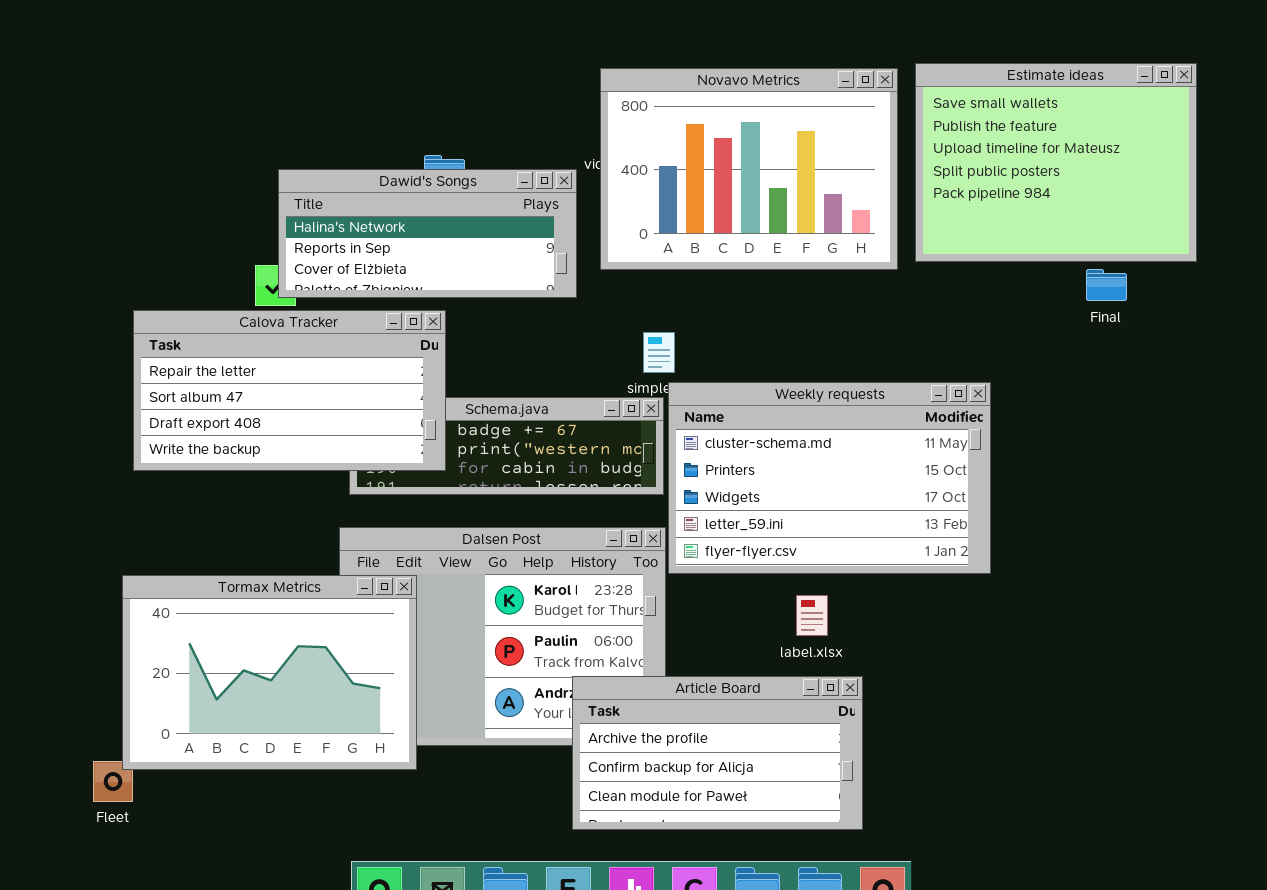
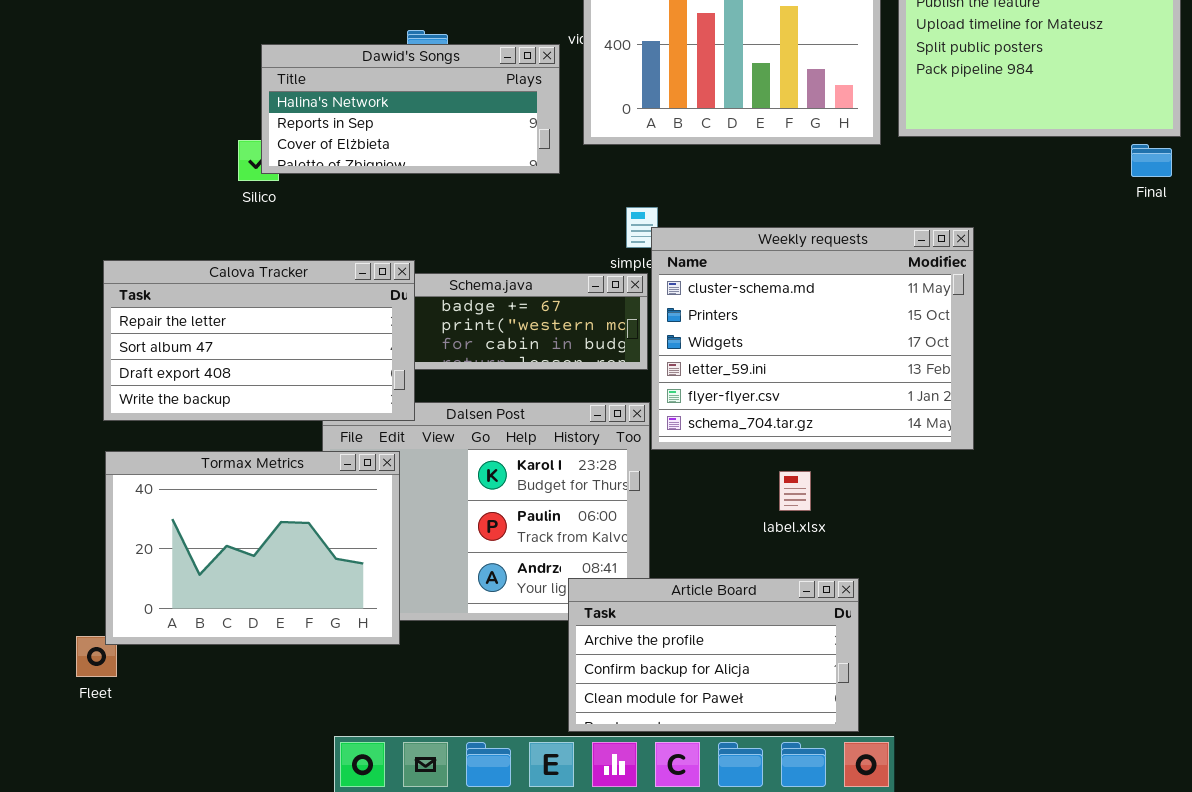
Final: [1086,269,1127,301] -> [1131,144,1172,177], moved
Calova Tracker: [133,310,446,471] -> [103,260,415,421], moved
Weekly requests: [668,382,991,574] -> [651,227,974,450], resized
Article Board: [572,676,863,830] -> [568,578,859,732], moved

